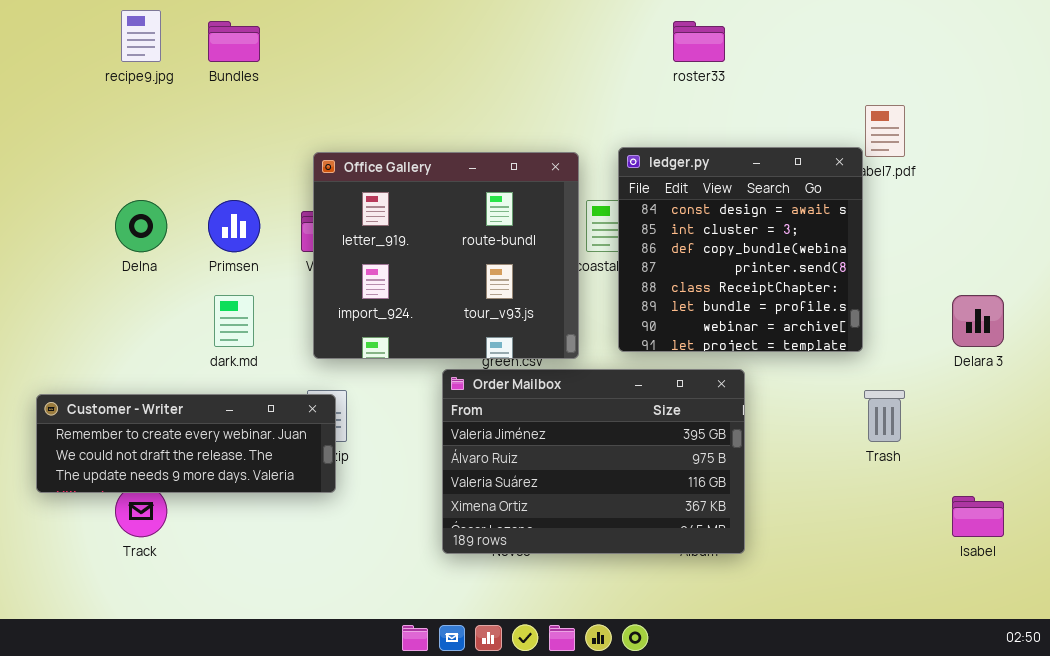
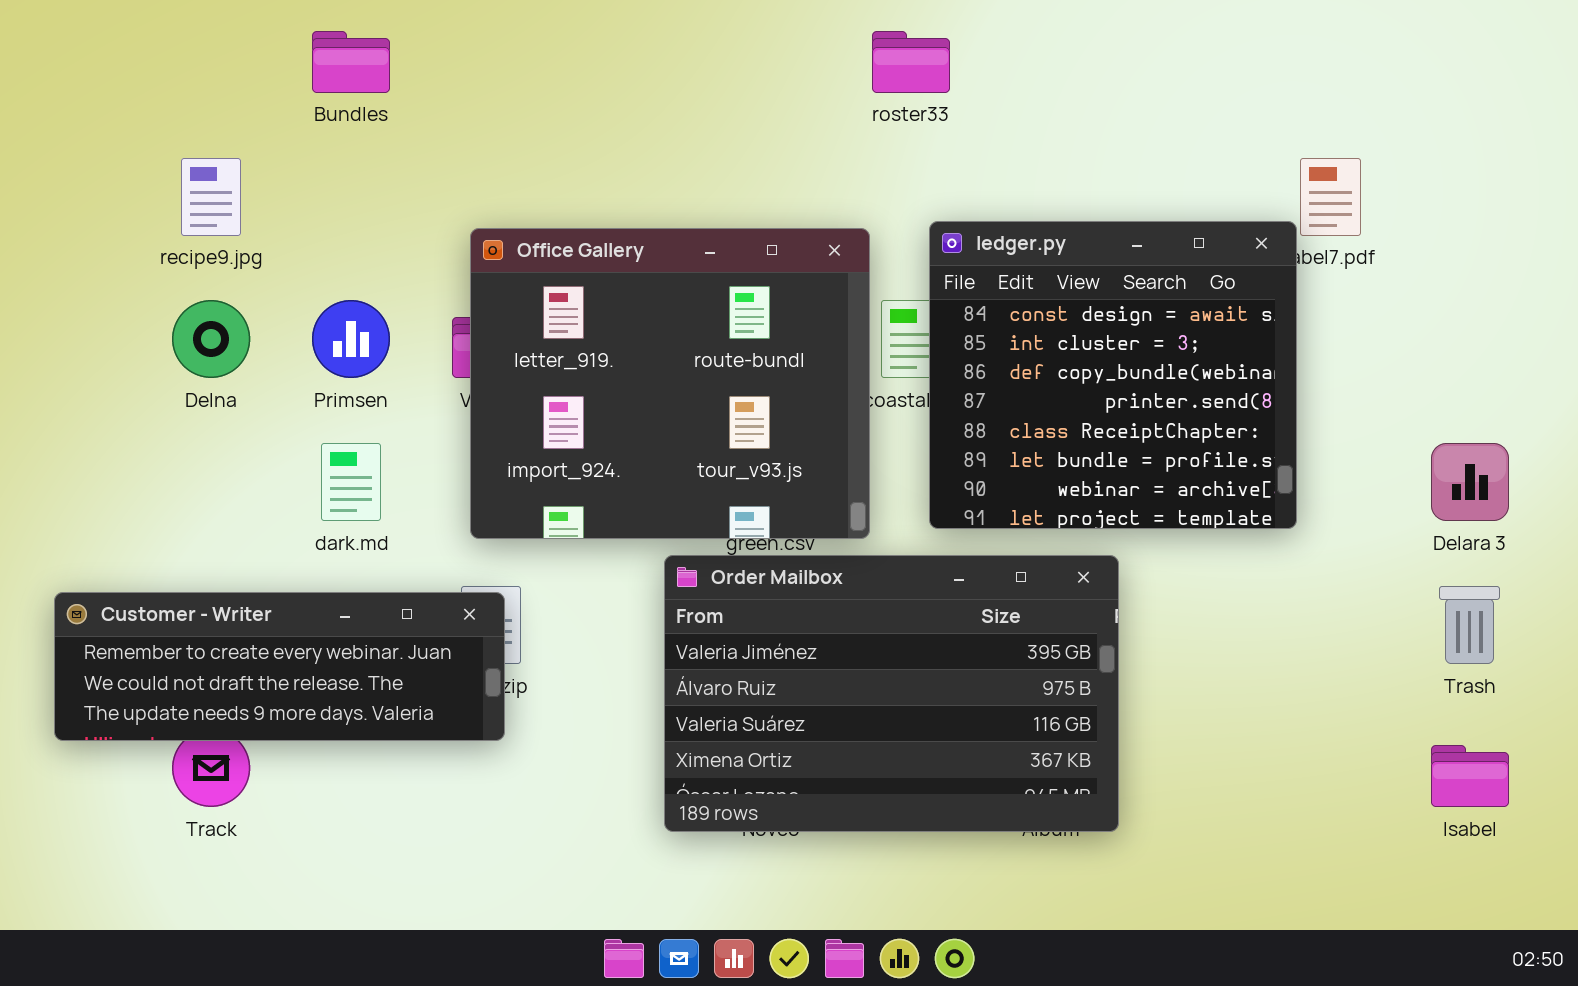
recipe9.jpg: [121,10,161,62] -> [181,158,241,236], moved
roster33: [673,21,725,62] -> [872,31,950,93], moved
Trash: [864,390,905,442] -> [1439,586,1500,664], moved

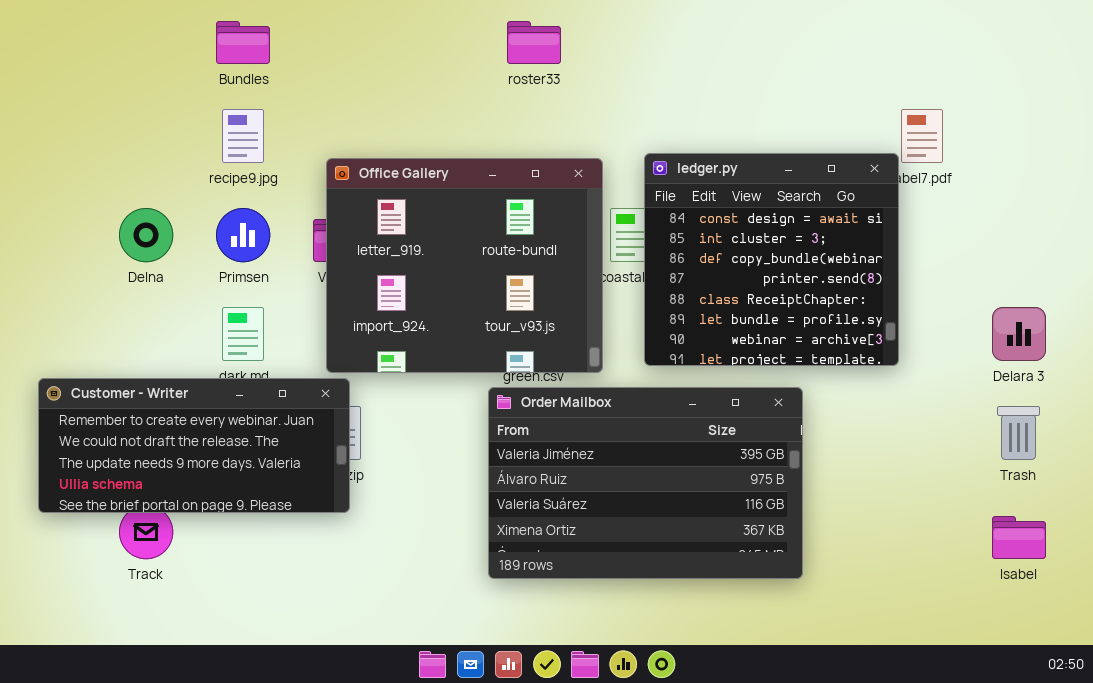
roster33: [872,31,950,93] -> [507,21,561,64], moved
recipe9.jpg: [181,158,241,236] -> [222,109,264,163], moved
Order Mailbox: [664,555,1119,832] -> [488,387,803,579], moved
Customer - Writer: [54,592,505,741] -> [38,378,350,513], resized

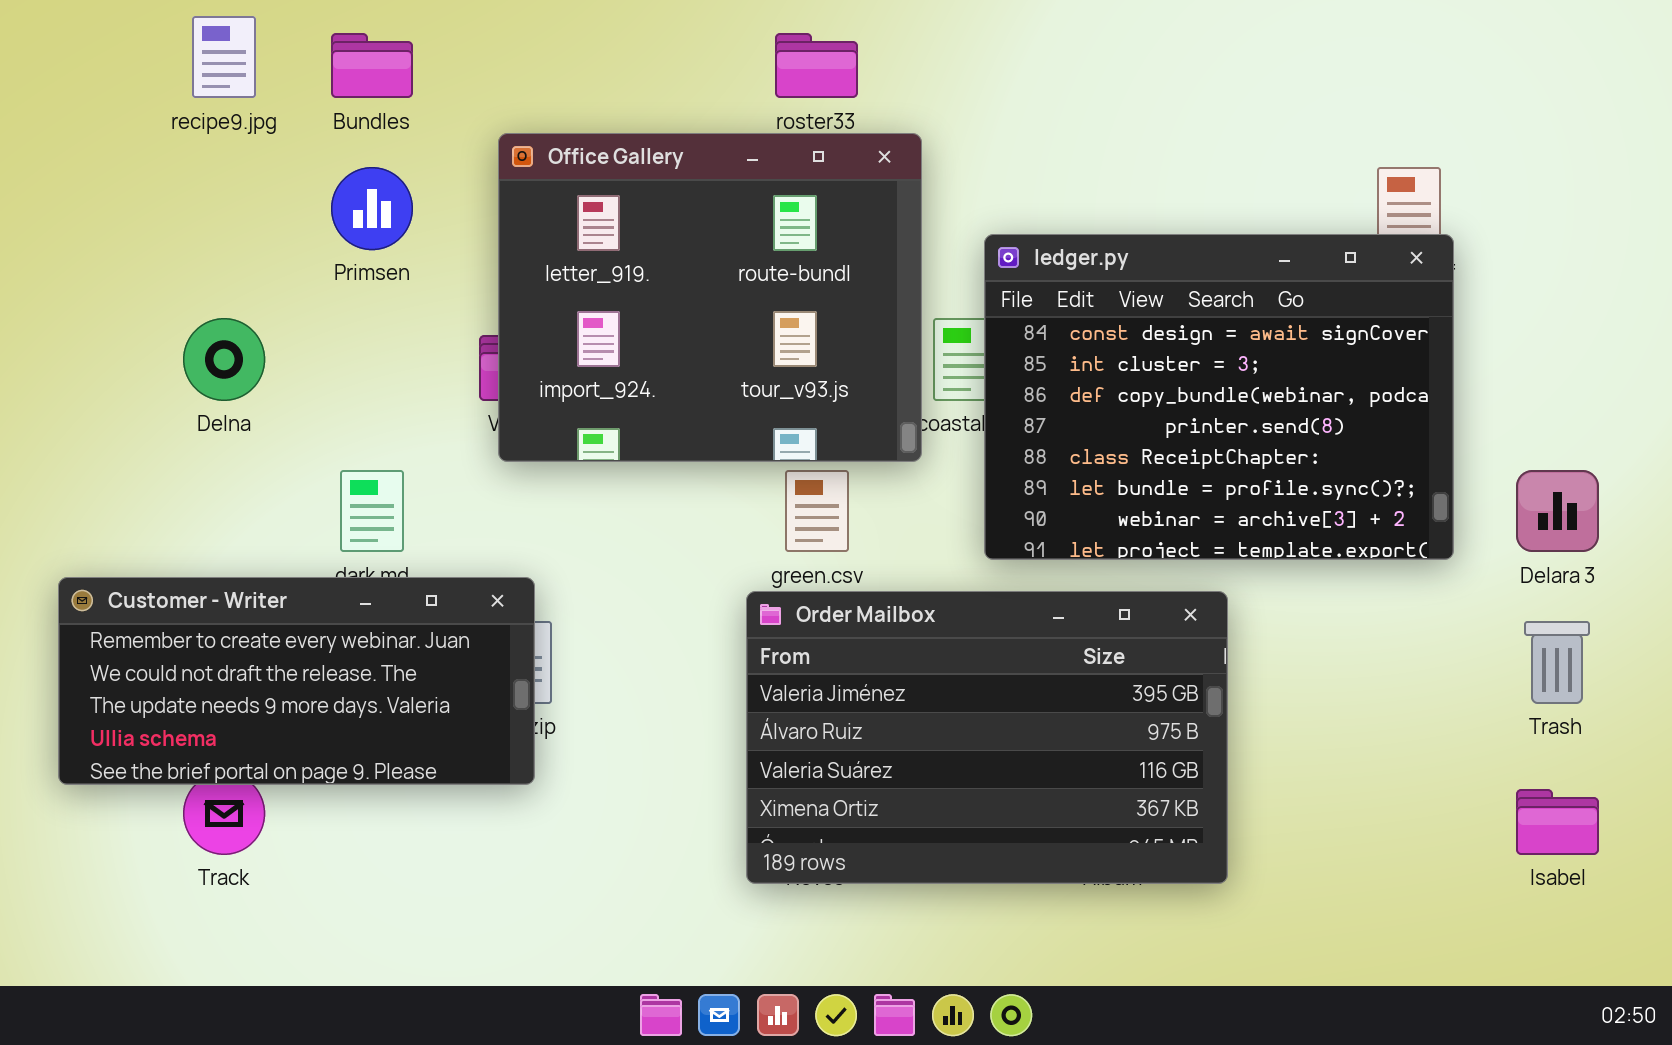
recipe9.jpg: [222,109,264,163] -> [192,16,256,98], moved
ledger.py: [644,153,899,366] -> [984,234,1454,560], resized
Office Gallery: [326,158,603,373] -> [498,133,922,462], moved
Primsen: [216,208,270,262] -> [331,167,413,250], moved

